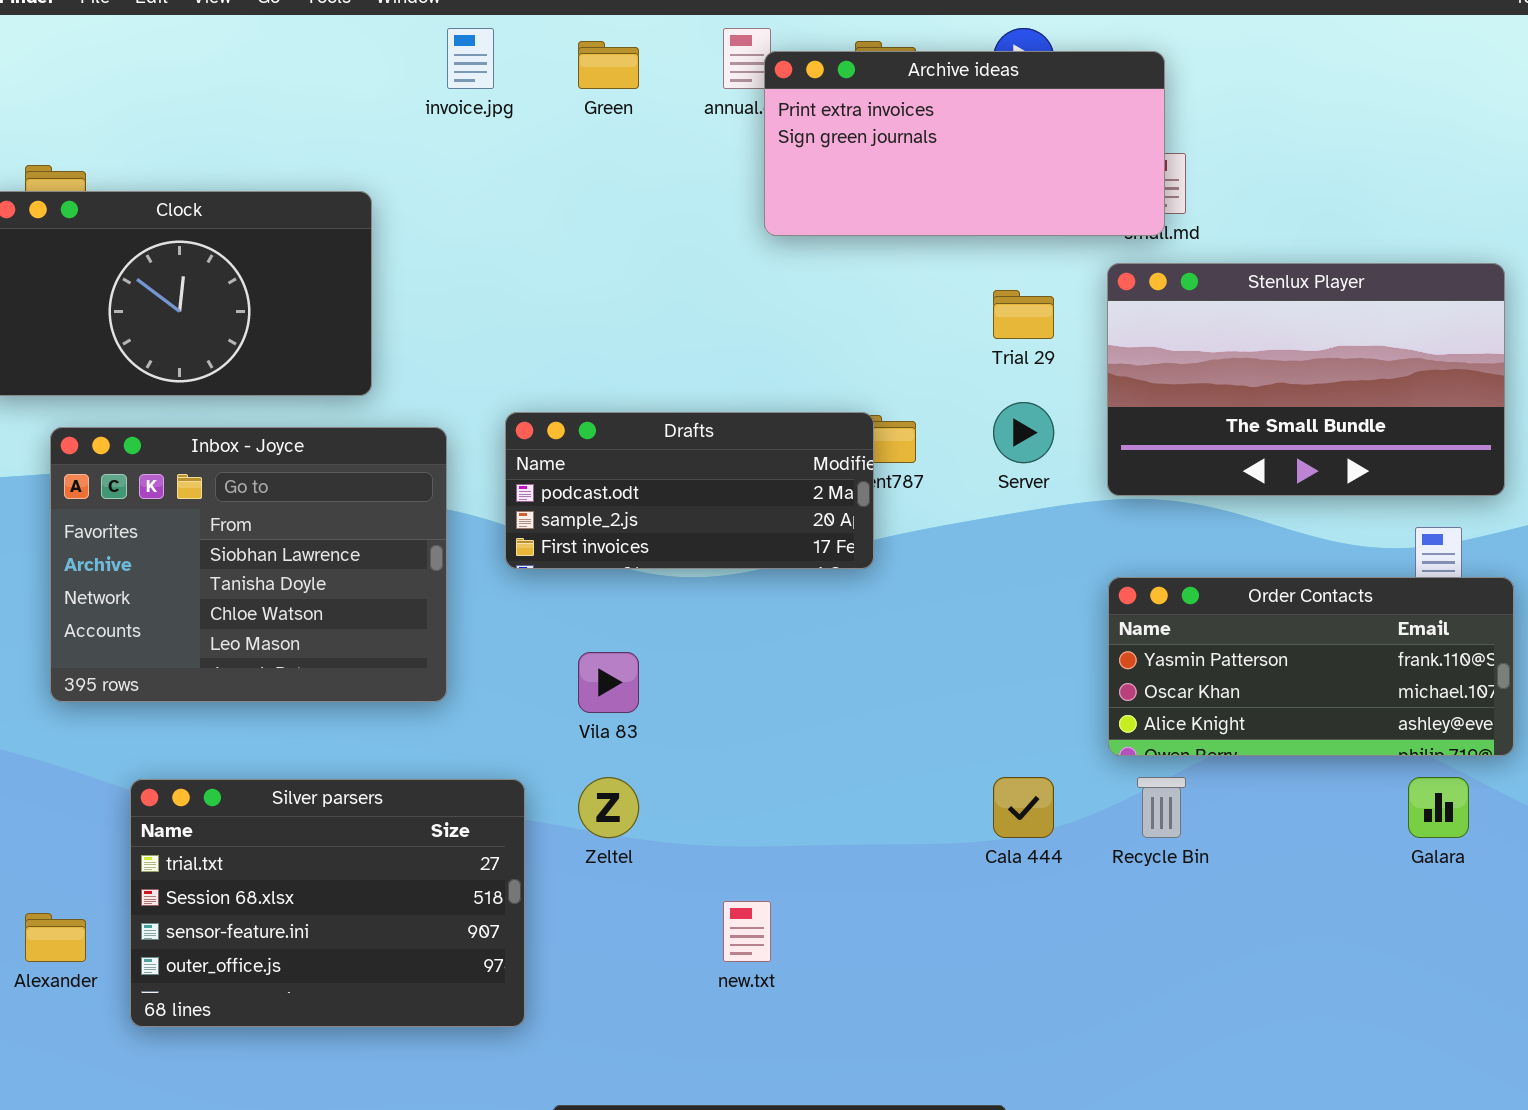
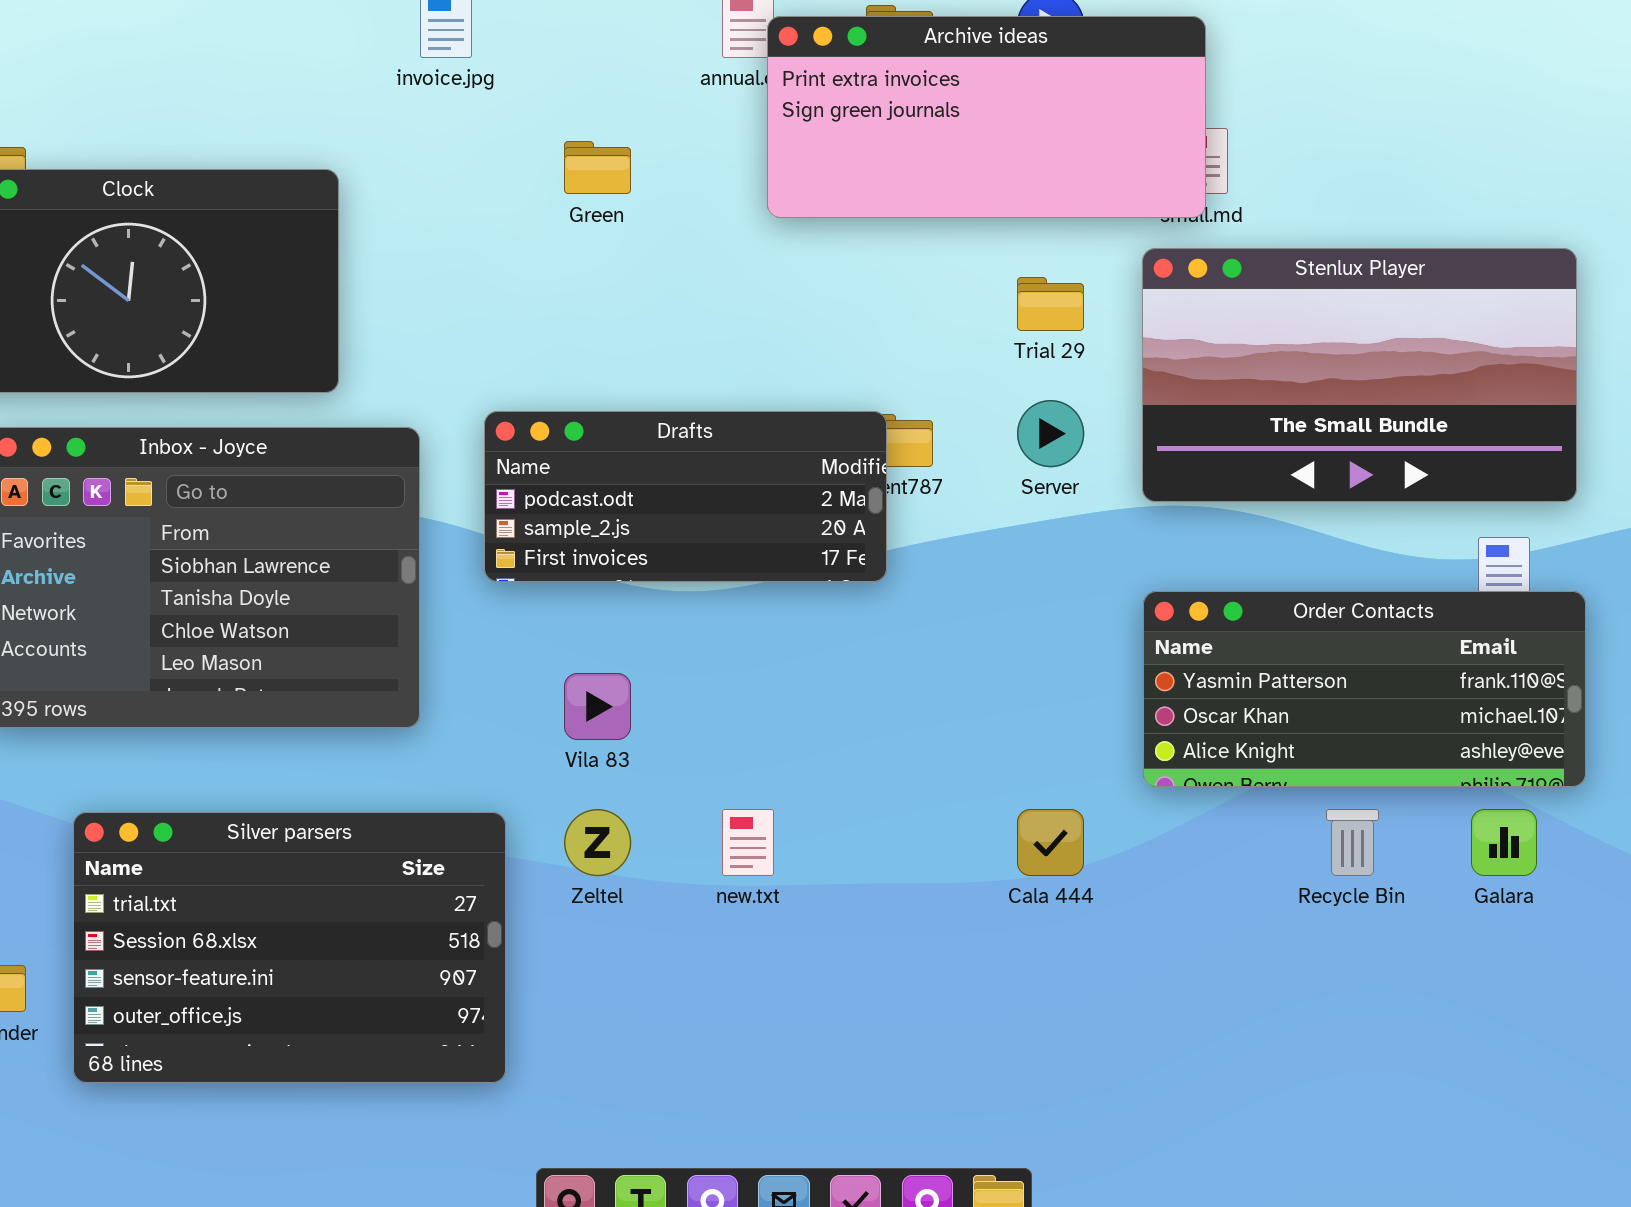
Green: [578,41,639,89] -> [564,141,631,194], moved
Recycle Bin: [1137,777,1186,838] -> [1326,809,1379,876], moved
new.txt: [723,901,771,962] -> [722,809,774,876], moved

